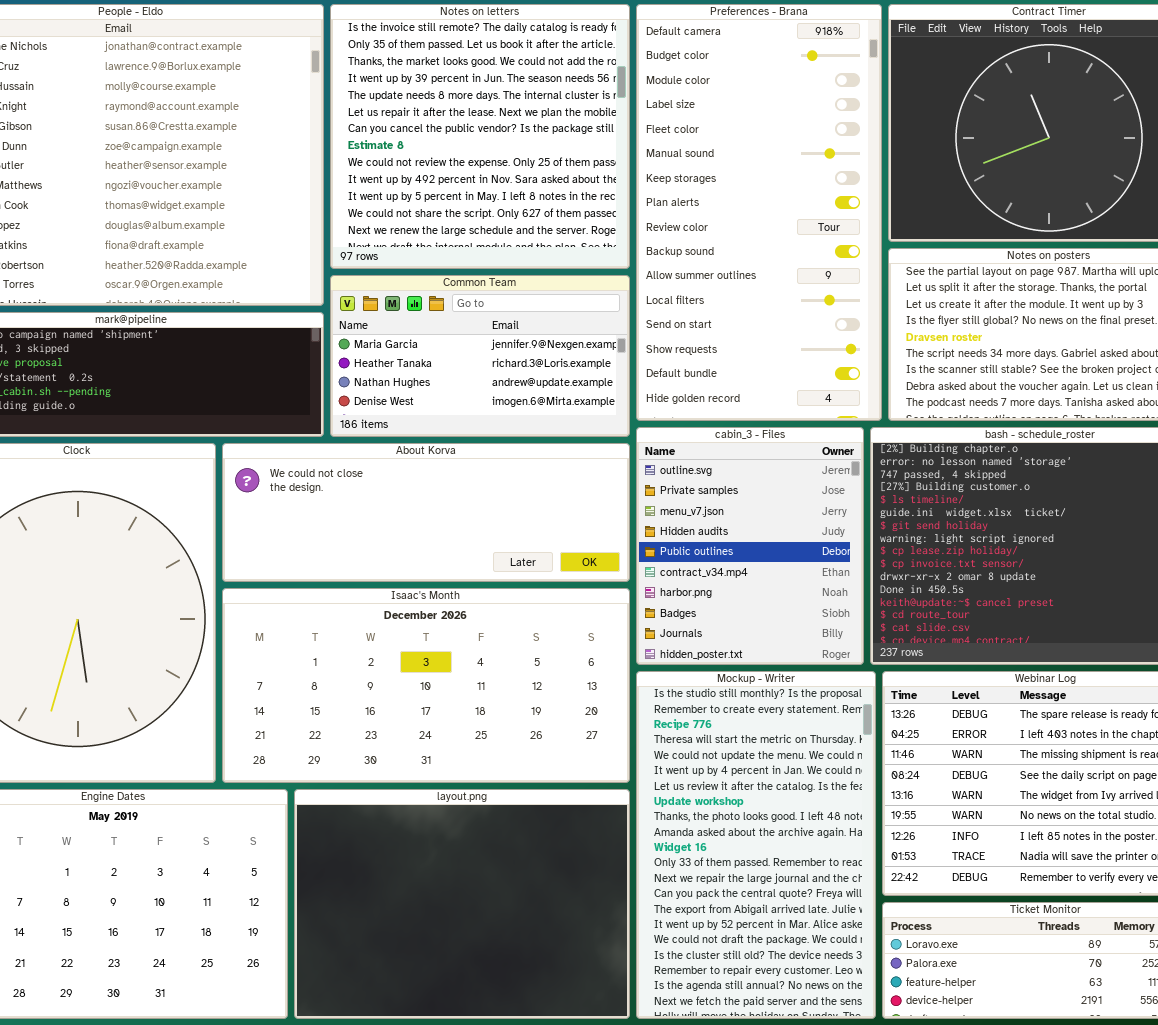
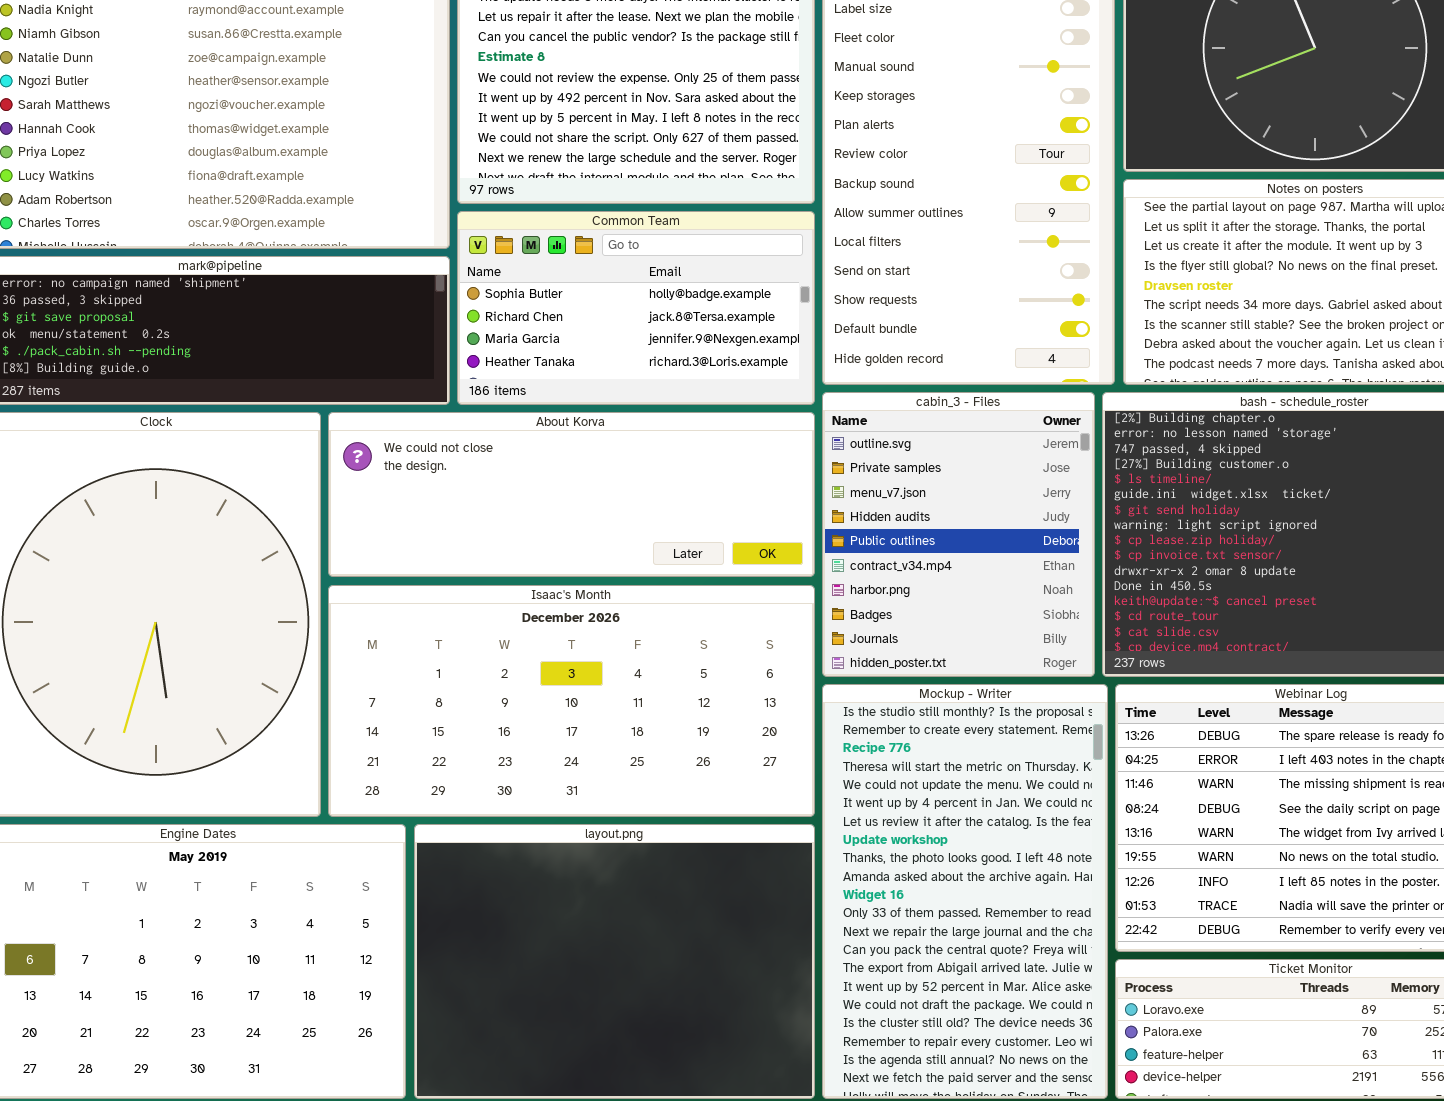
Common Team: [330,275,630,437] -> [457,211,815,405], scrolled up 2 rows

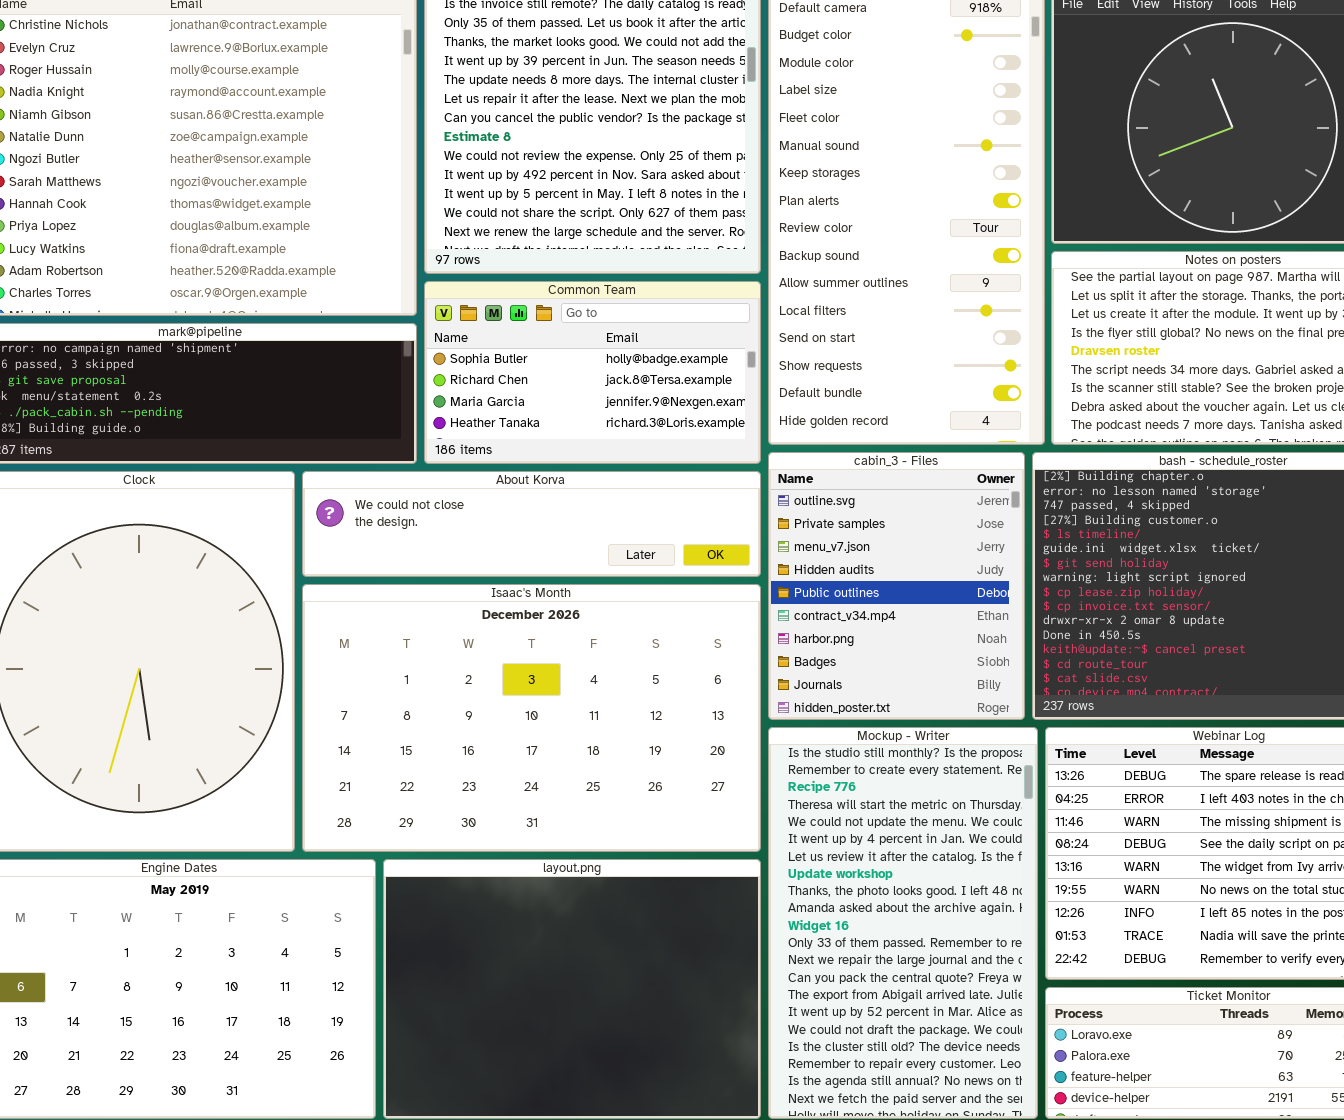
About Korva: [328,412,815,577] -> [302,471,761,577], resized
Isaac's Month: [328,585,815,817] -> [302,584,761,852], resized

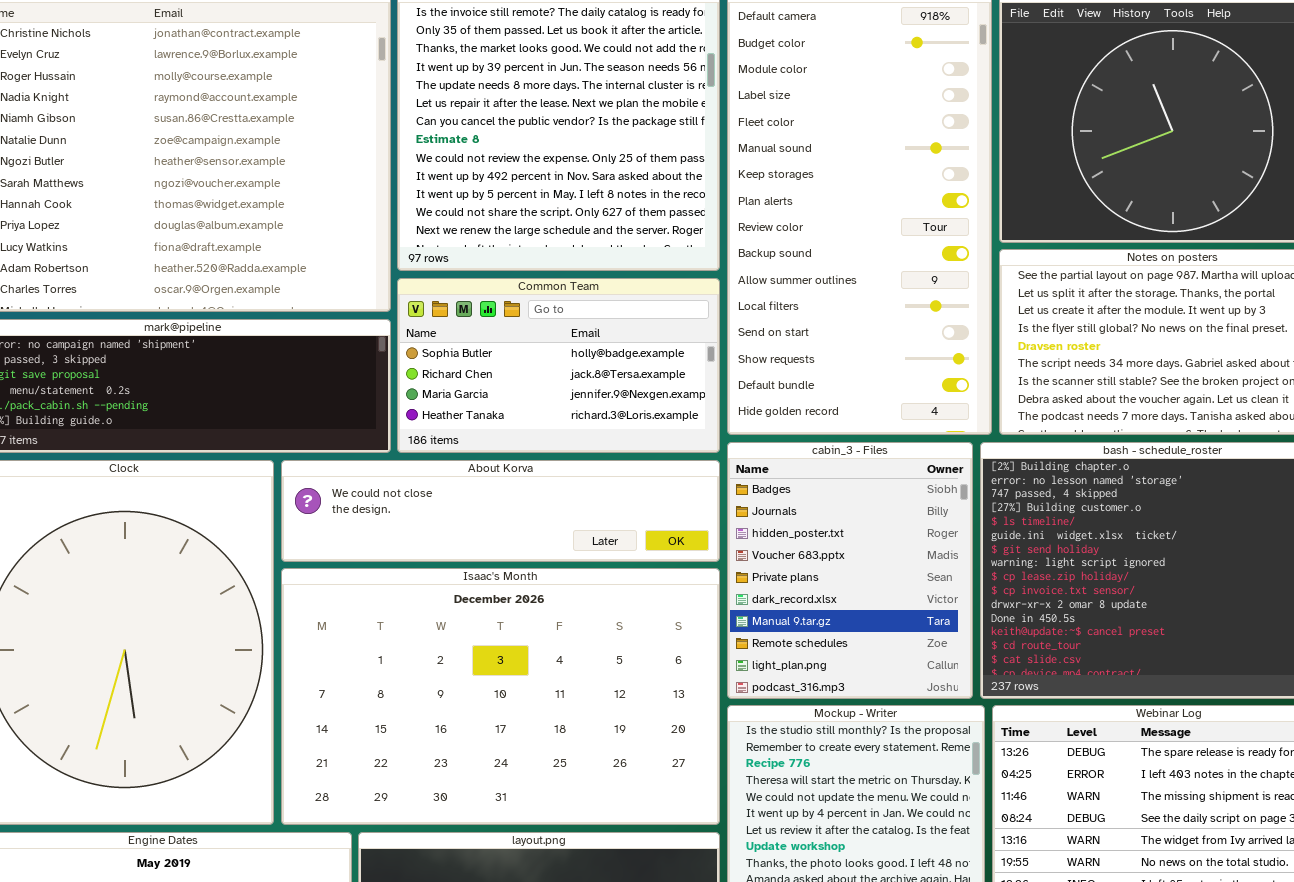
cabin_3 - Files: [768,452,1025,720] -> [727,442,973,699], scrolled down 7 rows

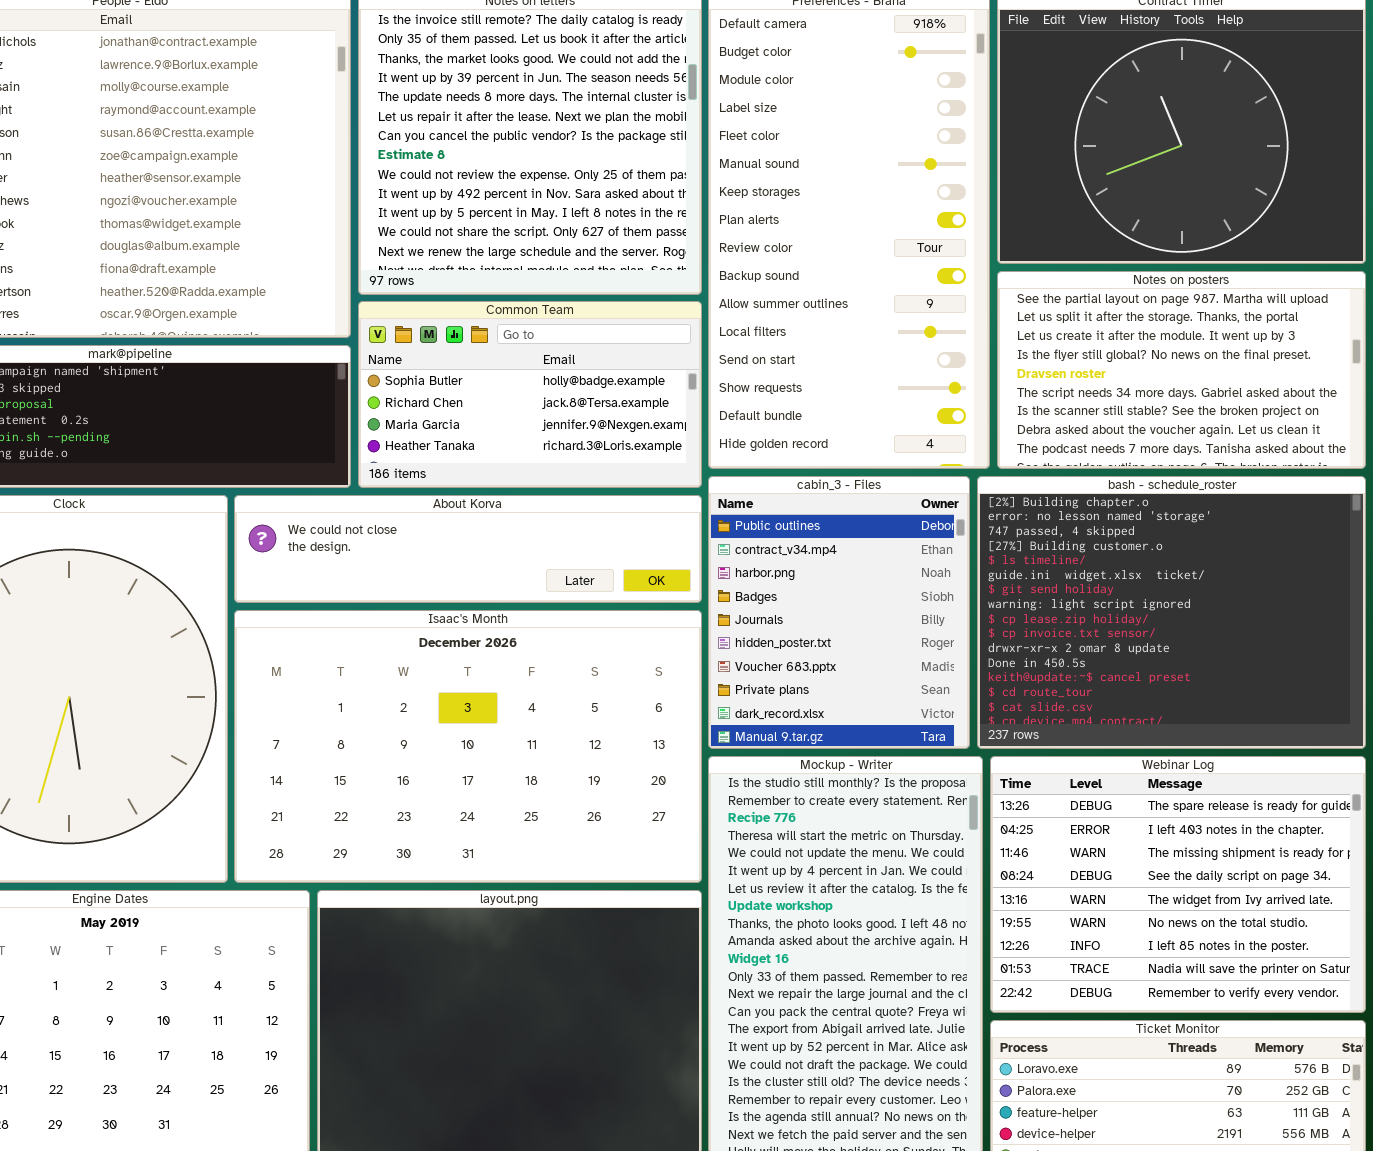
cabin_3 - Files: [727,442,973,699] -> [708,476,970,749], scrolled up 3 rows

